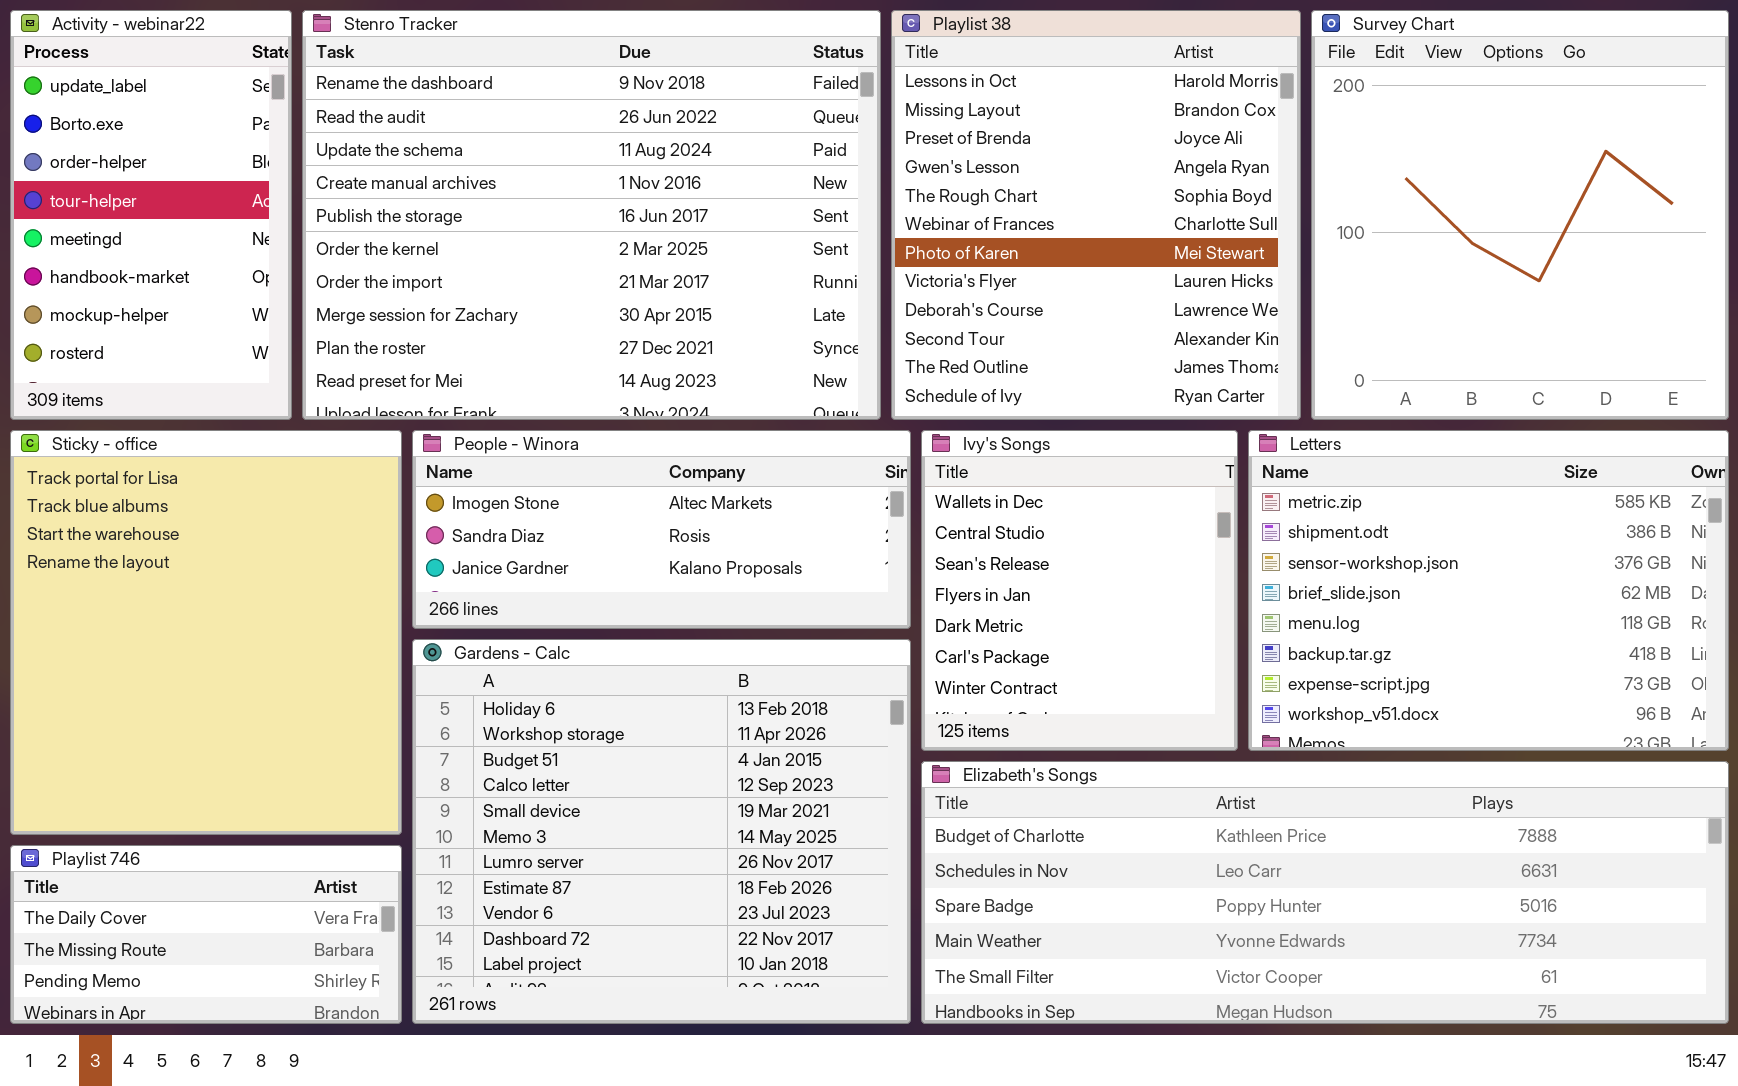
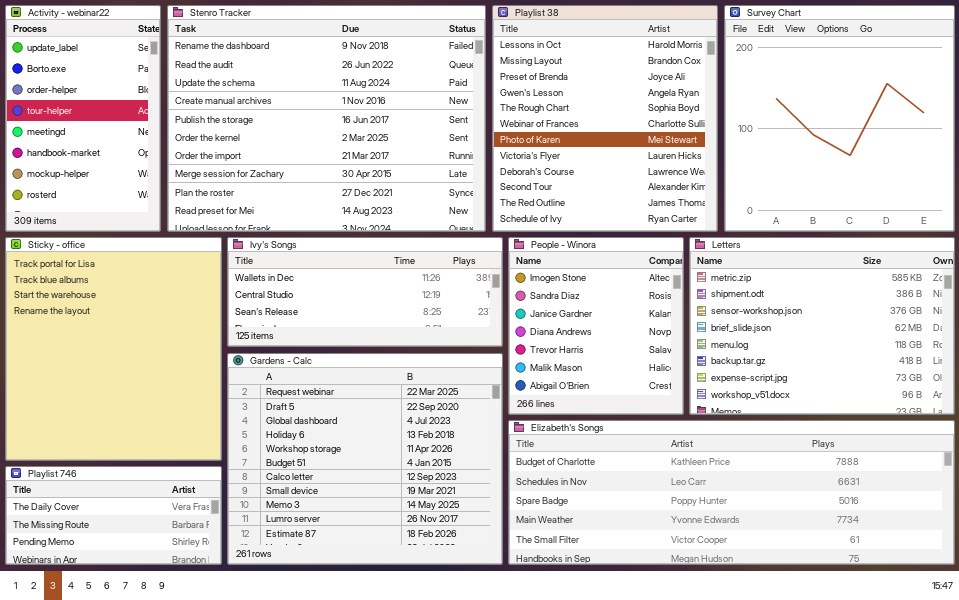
People - Winora: [412,430,911,629] -> [508,237,684,415], moved, resized
Ivy's Songs: [921,430,1238,751] -> [227,237,503,347], moved, resized
Gardens - Calc: [412,639,911,1024] -> [227,353,503,565], scrolled up 3 rows

